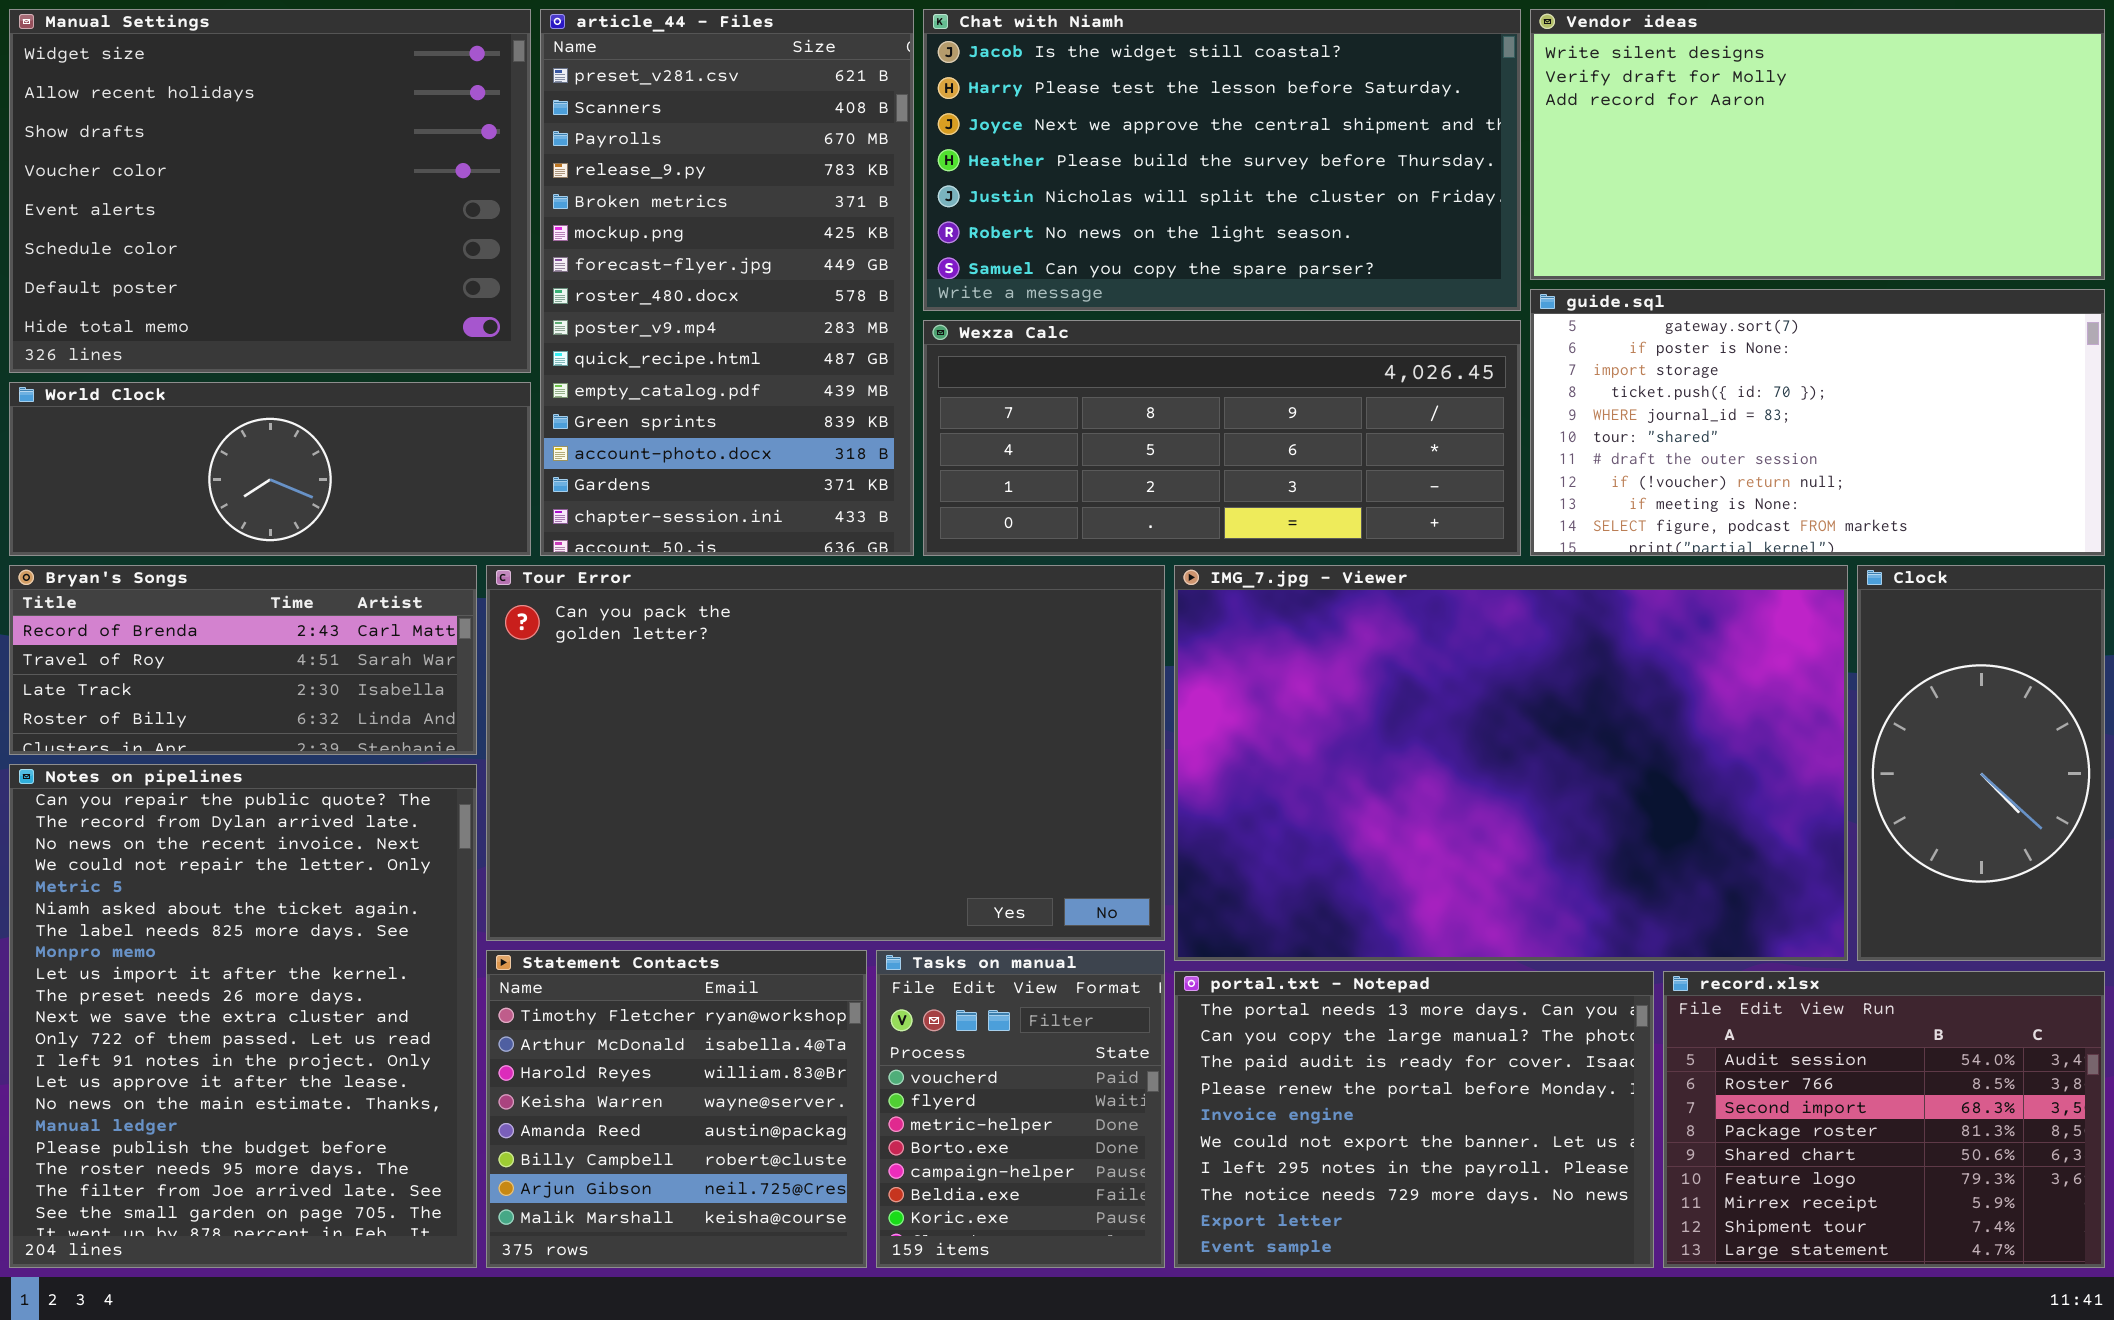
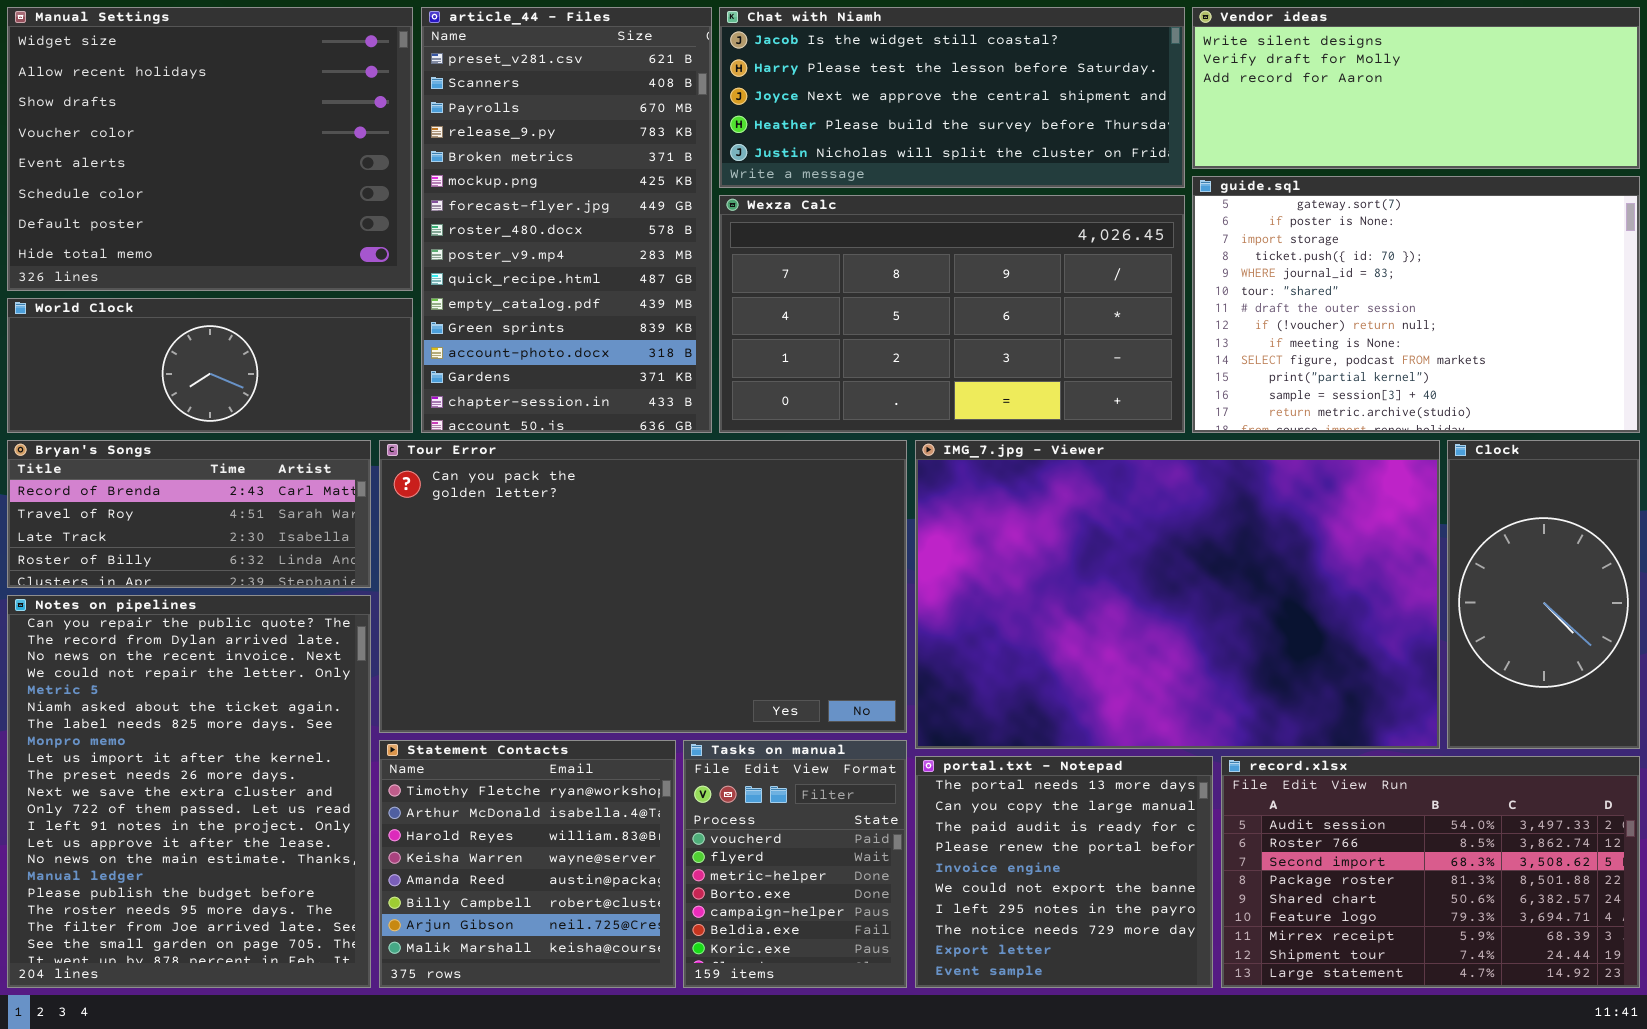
Chat with Niamh: [923,9,1521,311] -> [719,7,1185,188], resized
Vendor ideas: [1530,9,2105,280] -> [1192,7,1640,169], resized
guide.sql: [1530,289,2105,556] -> [1192,176,1640,433], resized
Wexza Calc: [923,320,1521,556] -> [719,195,1185,433], resized
portal.txt - Notepad: [1174,971,1654,1268] -> [915,756,1213,988], resized
record.xlsx: [1663,971,2105,1268] -> [1221,756,1640,988], resized

